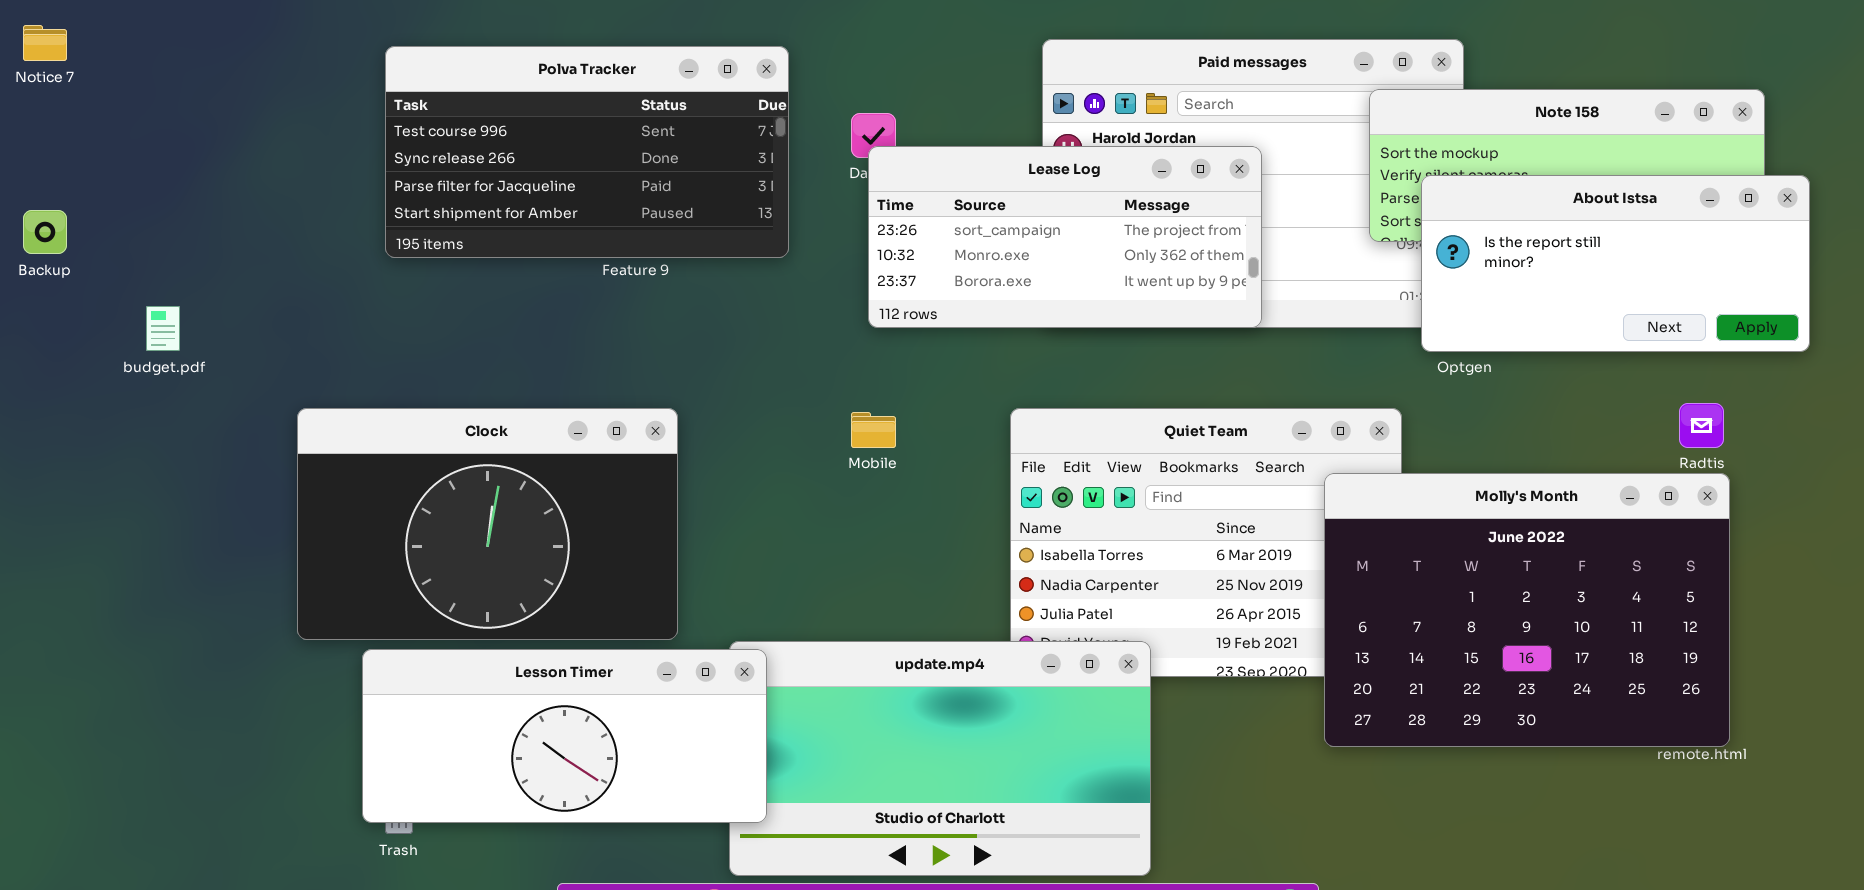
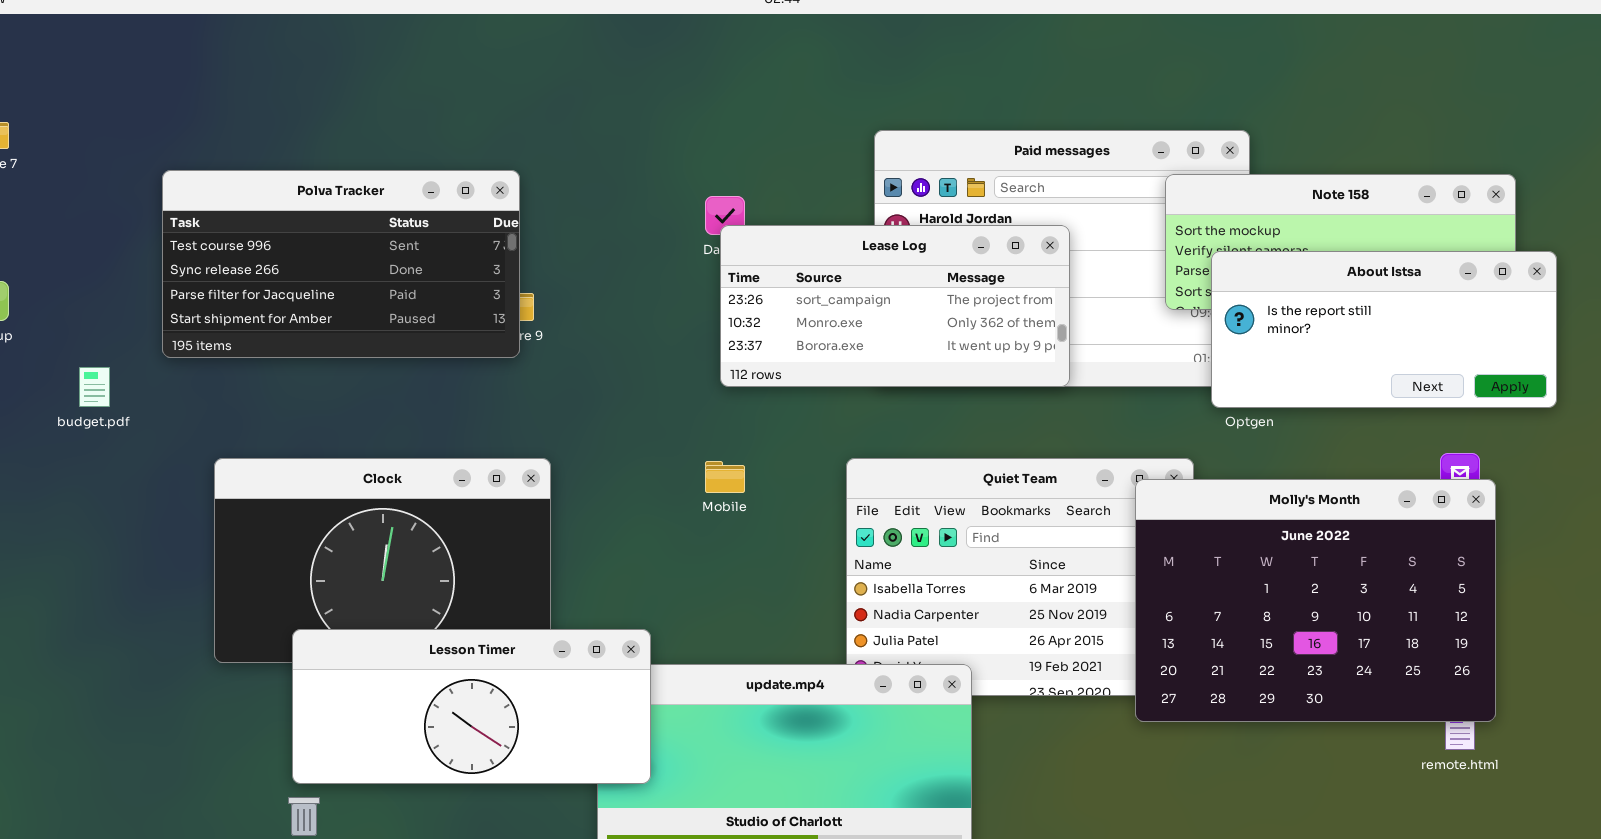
Polva Tracker: [385,46,789,258] -> [162,170,520,358], moved
Molly's Month: [1324,473,1730,747] -> [1135,479,1496,722], moved
Lesson Timer: [362,649,767,823] -> [292,629,651,784], moved

